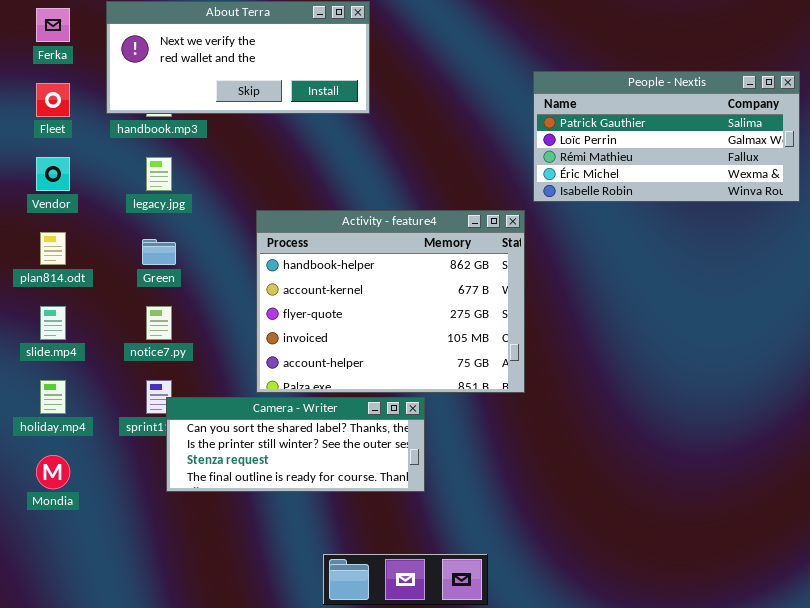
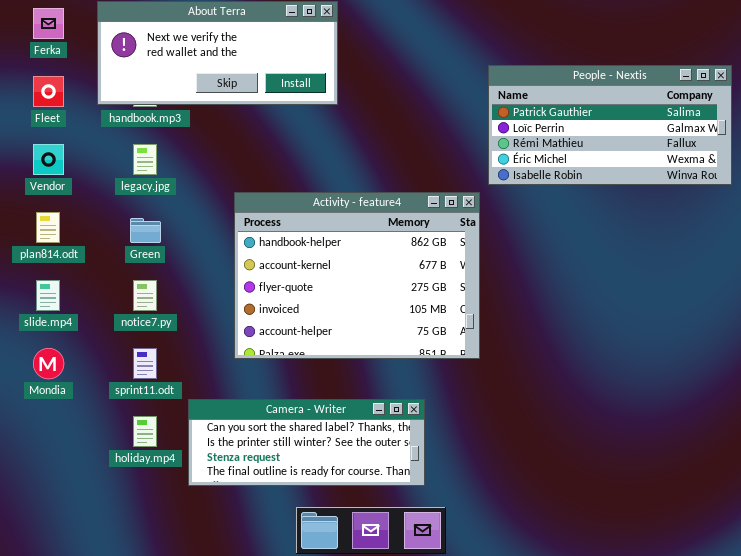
holiday.mp4: [40,380,66,414] -> [133,416,157,447], moved
Camera - Writer: [166,397,425,492] -> [188,399,425,486], moved
Mondia: [36,455,70,489] -> [33,348,64,379], moved

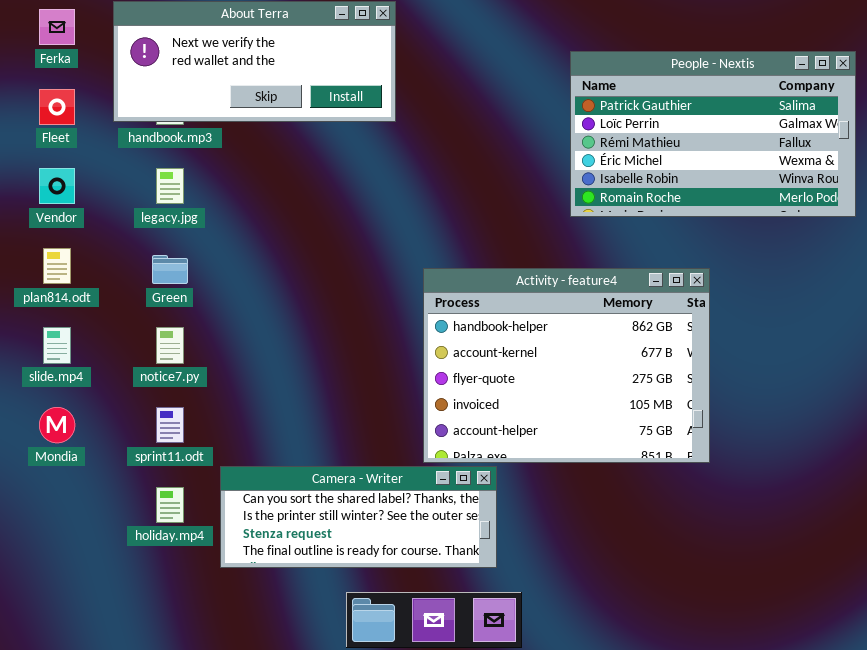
People - Nextis: [488,65,732,185] -> [570,51,856,217], resized
Activity - feature4: [234,192,480,359] -> [423,268,710,463], moved

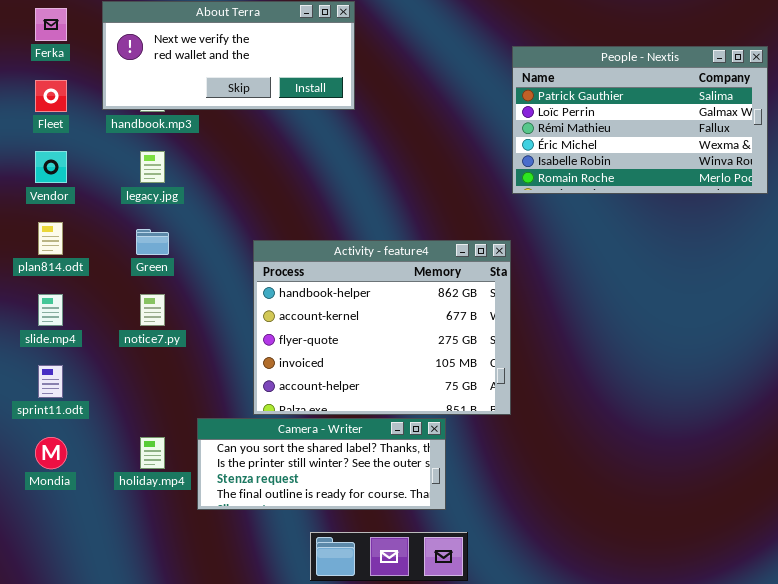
Activity - feature4: [423,268,710,463] -> [253,240,511,415], moved
Mondia: [39,407,75,443] -> [35,437,67,469], moved
sprint11.odt: [156,407,184,443] -> [38,365,63,398], moved

